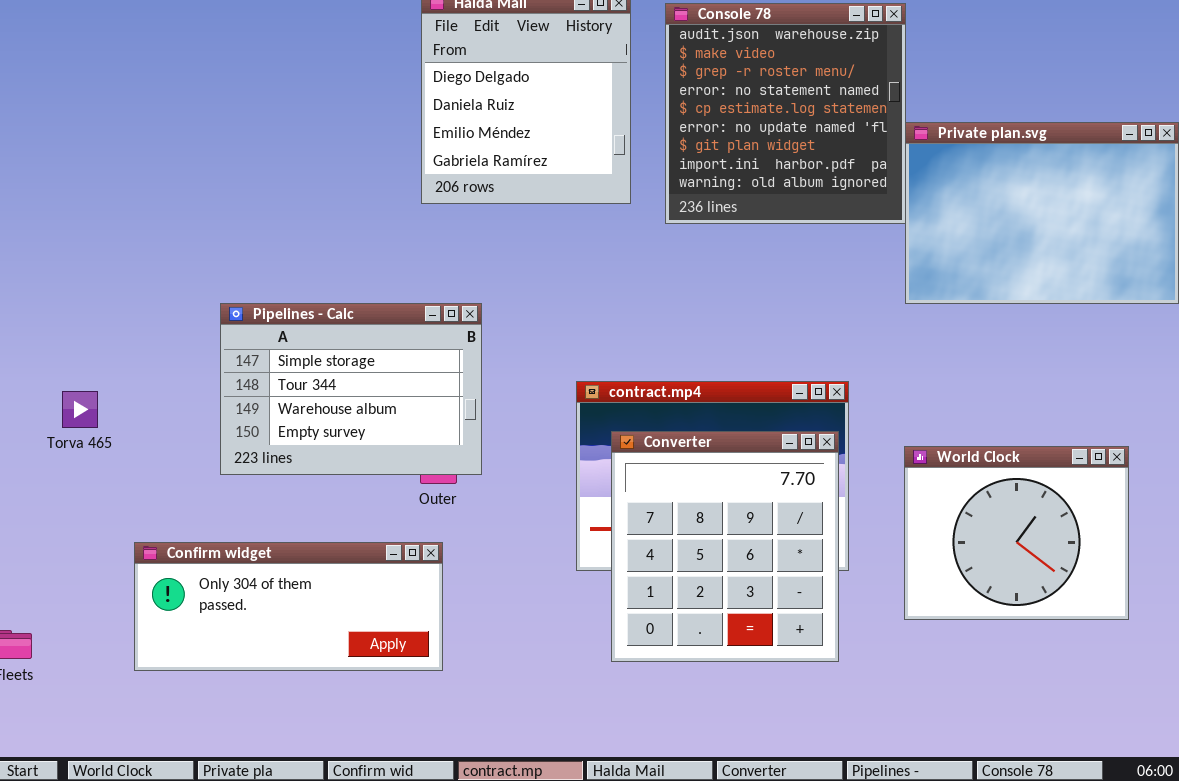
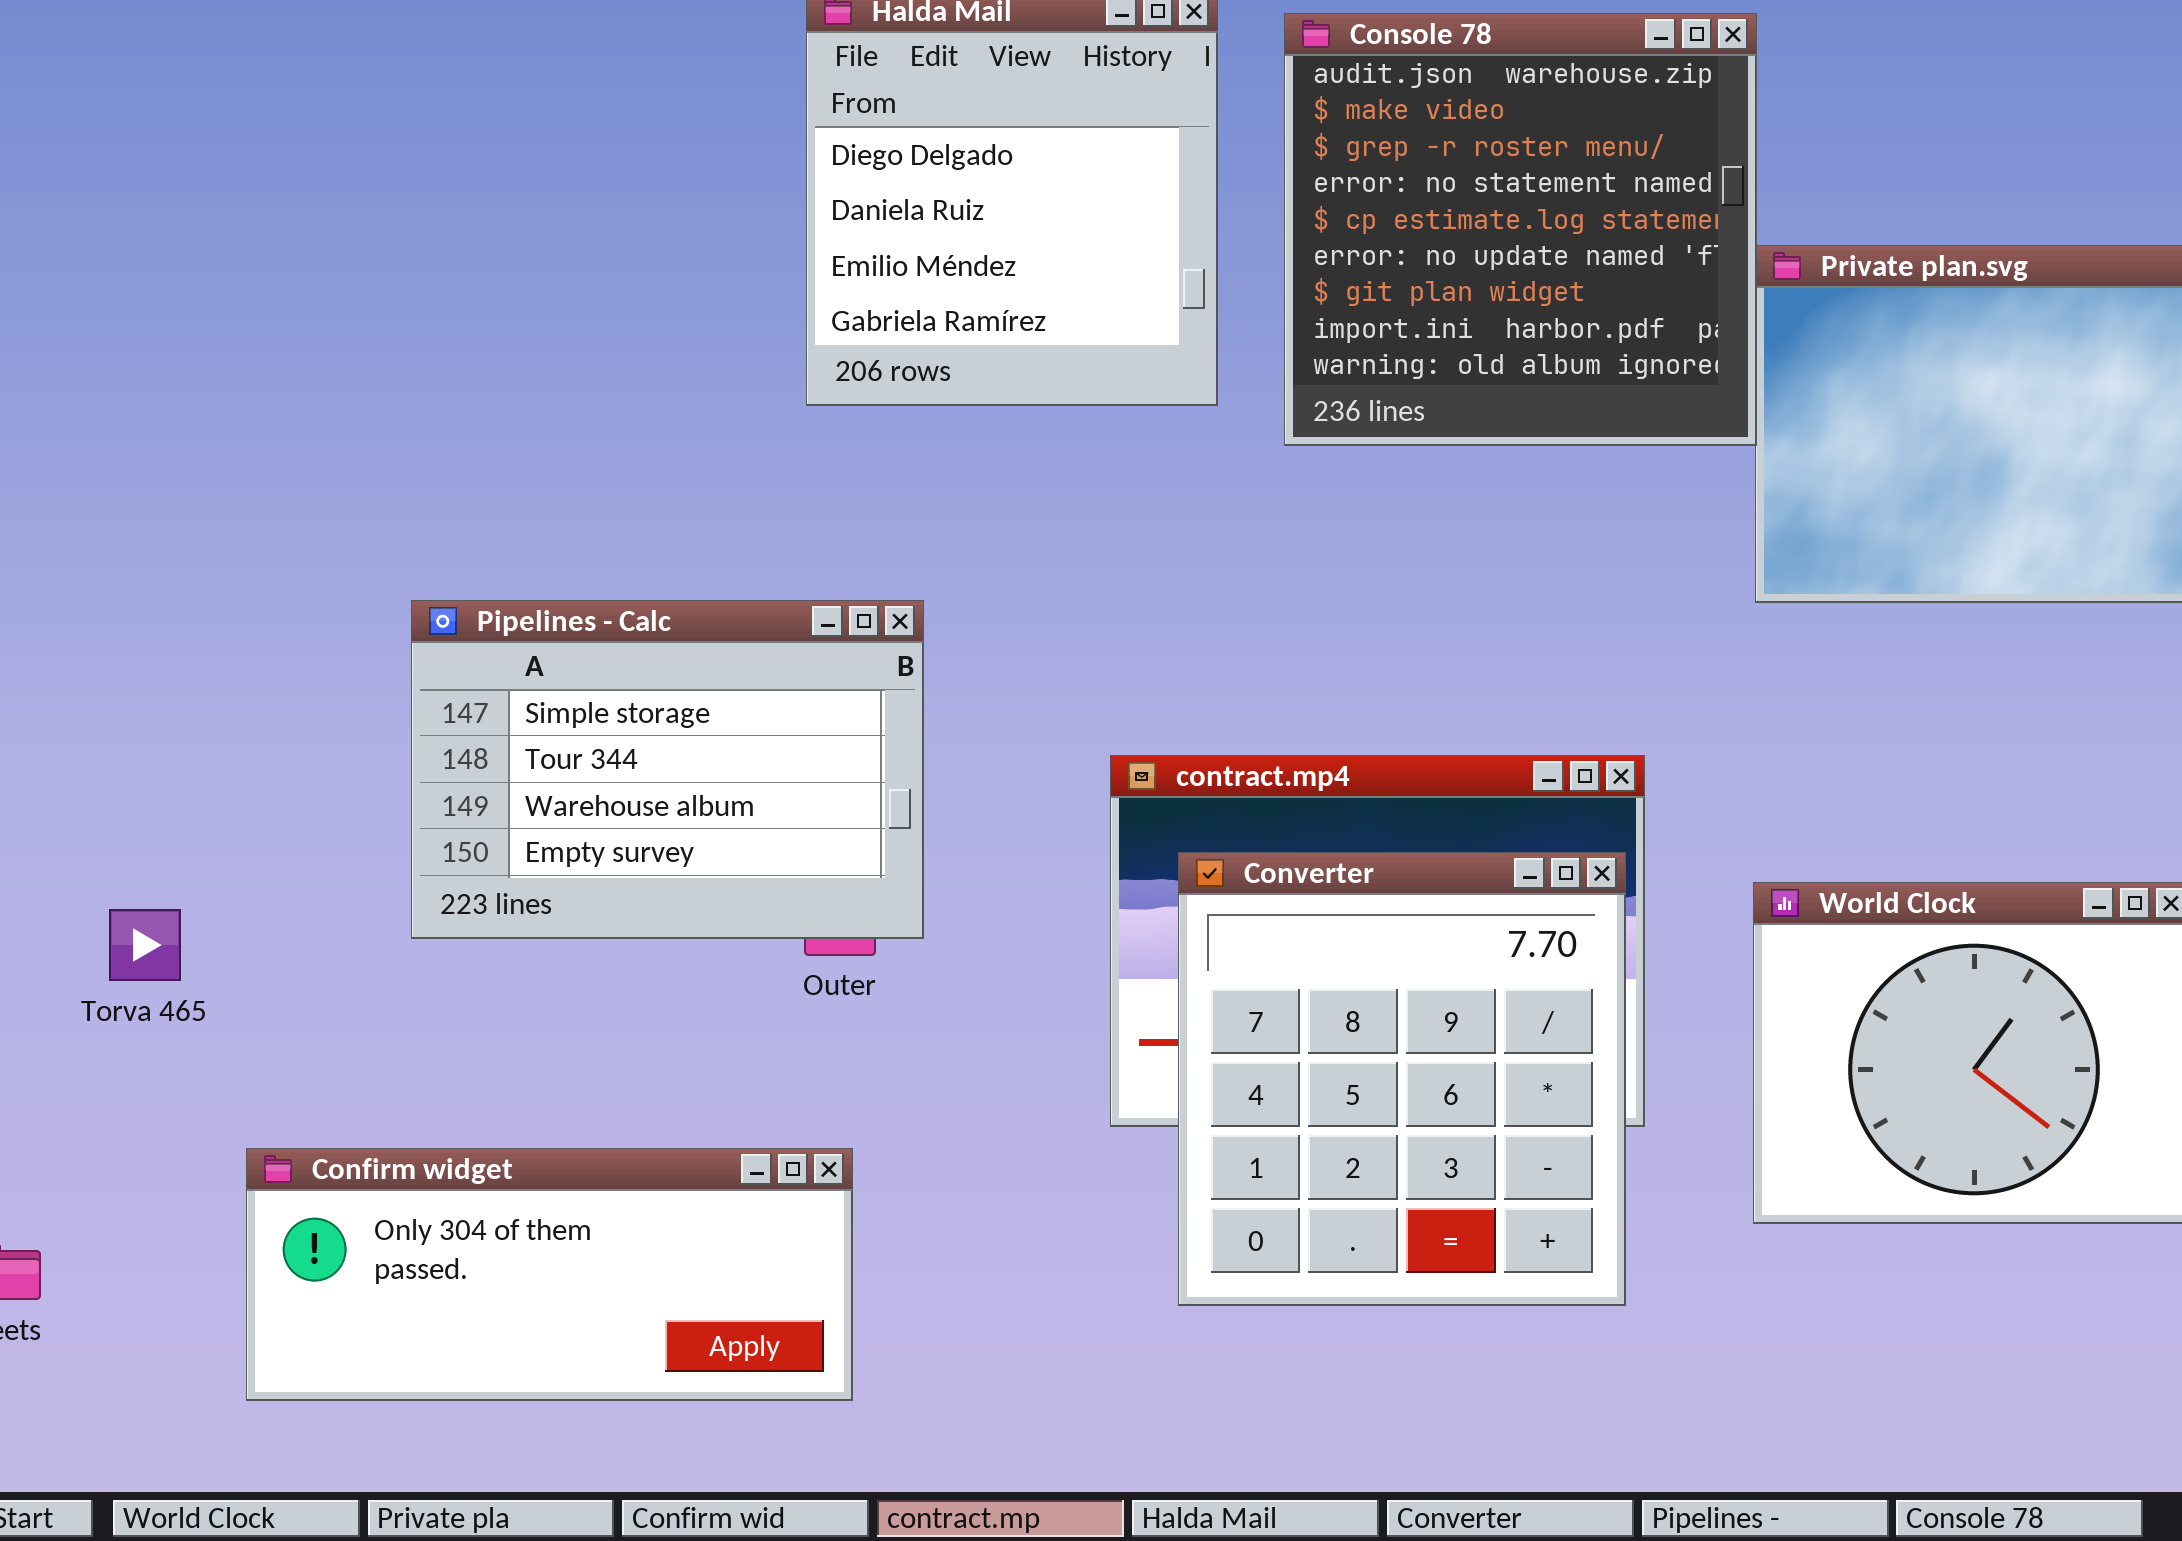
Torva 465: [62,391,98,428] -> [109,909,181,981], moved
Confirm widget: [134,542,443,671] -> [246,1148,853,1401], moved

